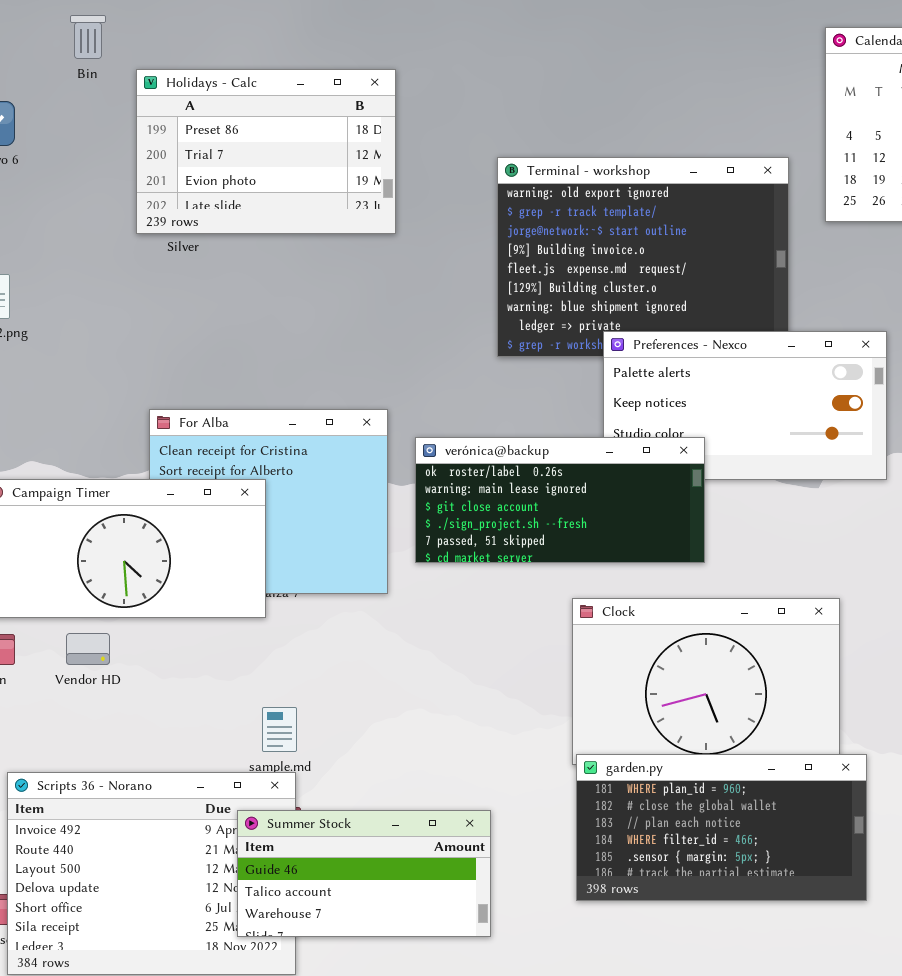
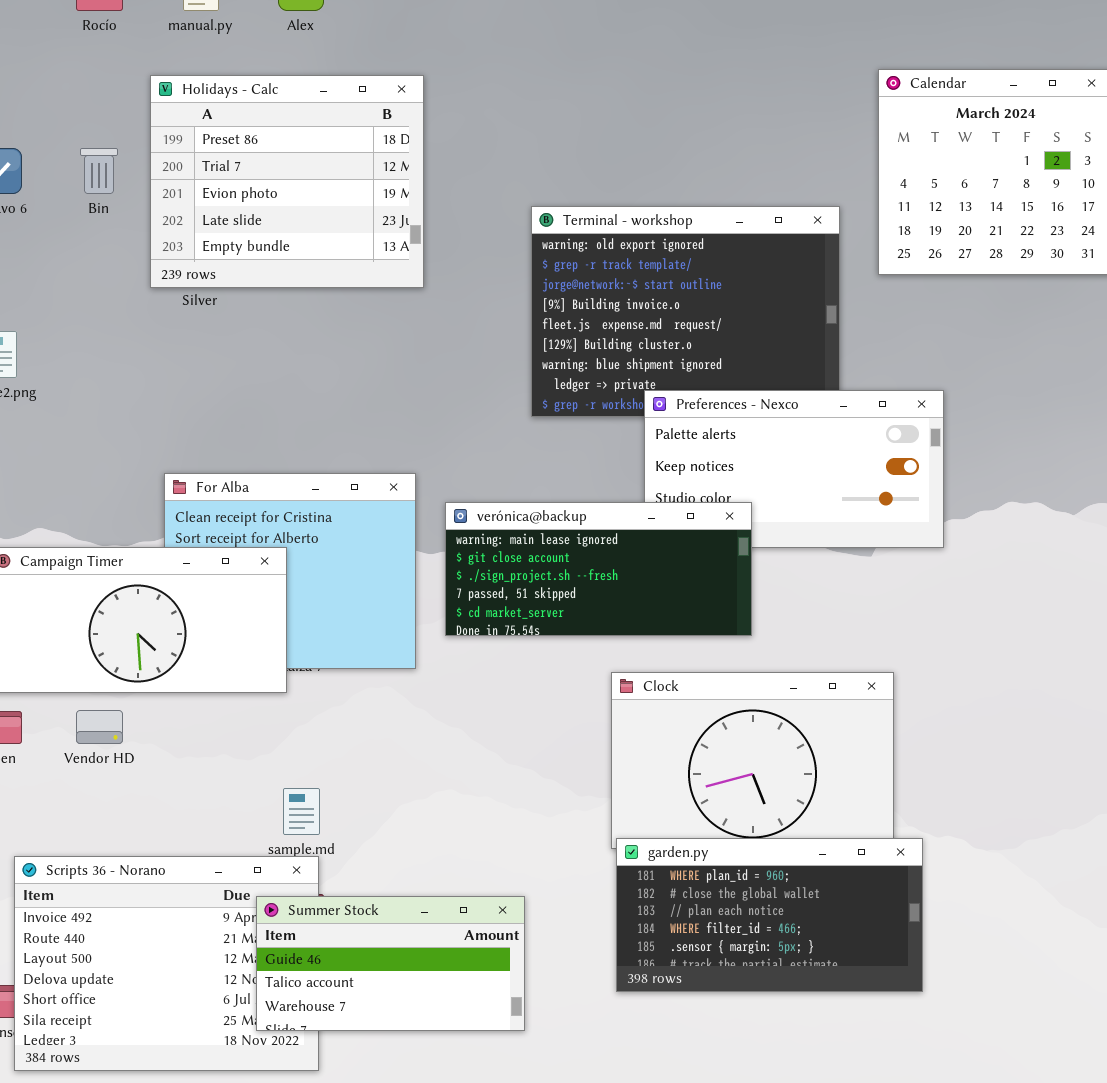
Bin: [70,15,106,59] -> [80,148,118,194], moved
Holidays - Calc: [136,69,396,234] -> [150,75,424,288], resized
verónica@backup: [415,437,705,563] -> [445,502,752,636], scrolled down 1 row

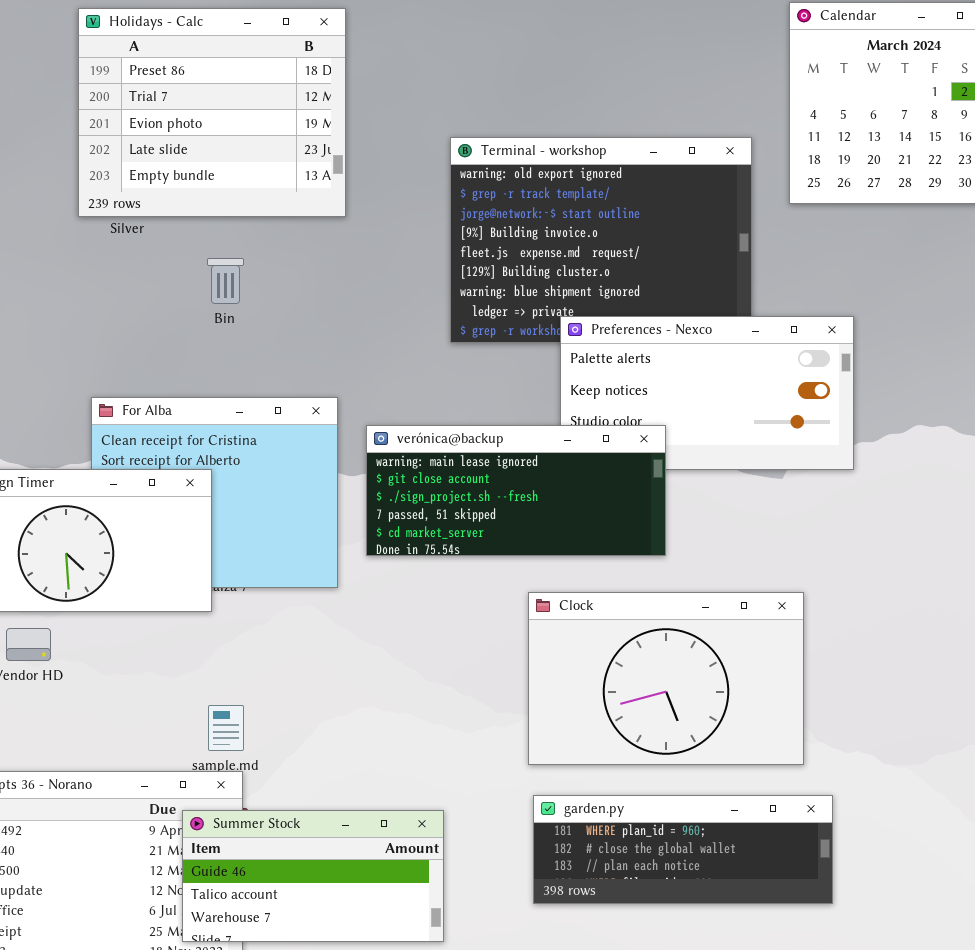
Bin: [80,148,118,194] -> [207,258,244,304], moved
garden.py: [616,838,923,992] -> [533,795,833,904], resized

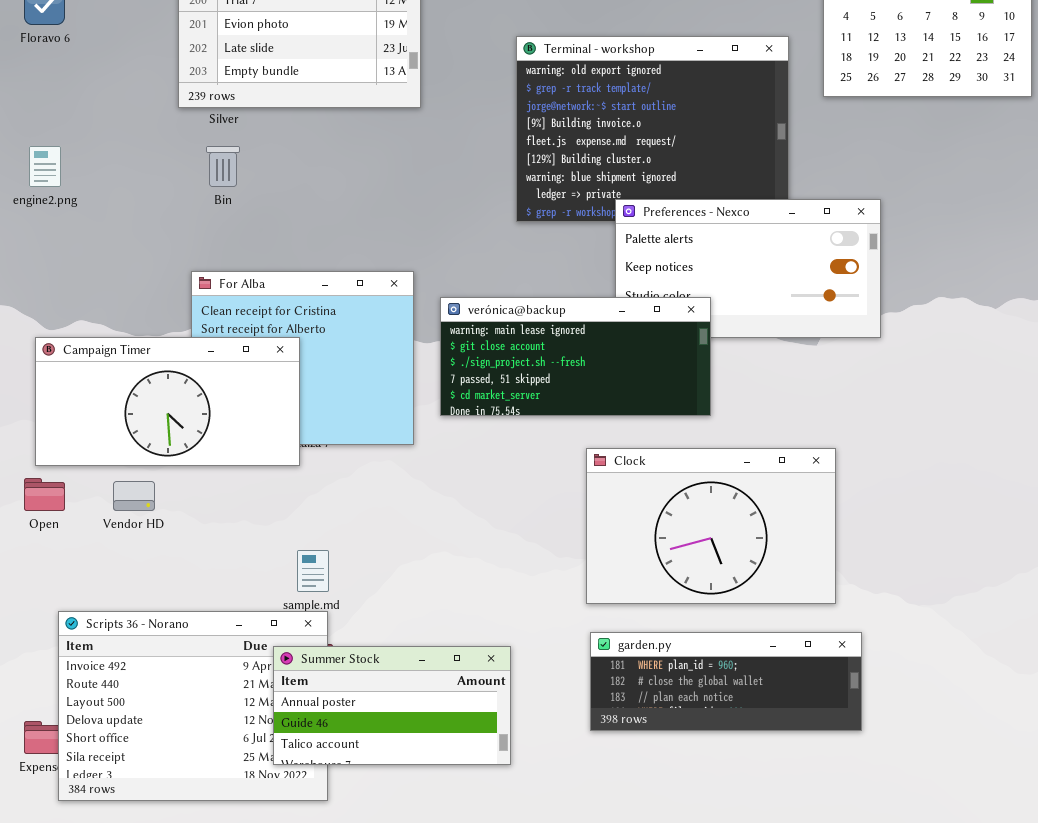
Bin: [207,258,244,304] -> [206,146,240,187], moved
Summer Stock: [182,810,444,942] -> [273,646,511,765], scrolled up 1 row

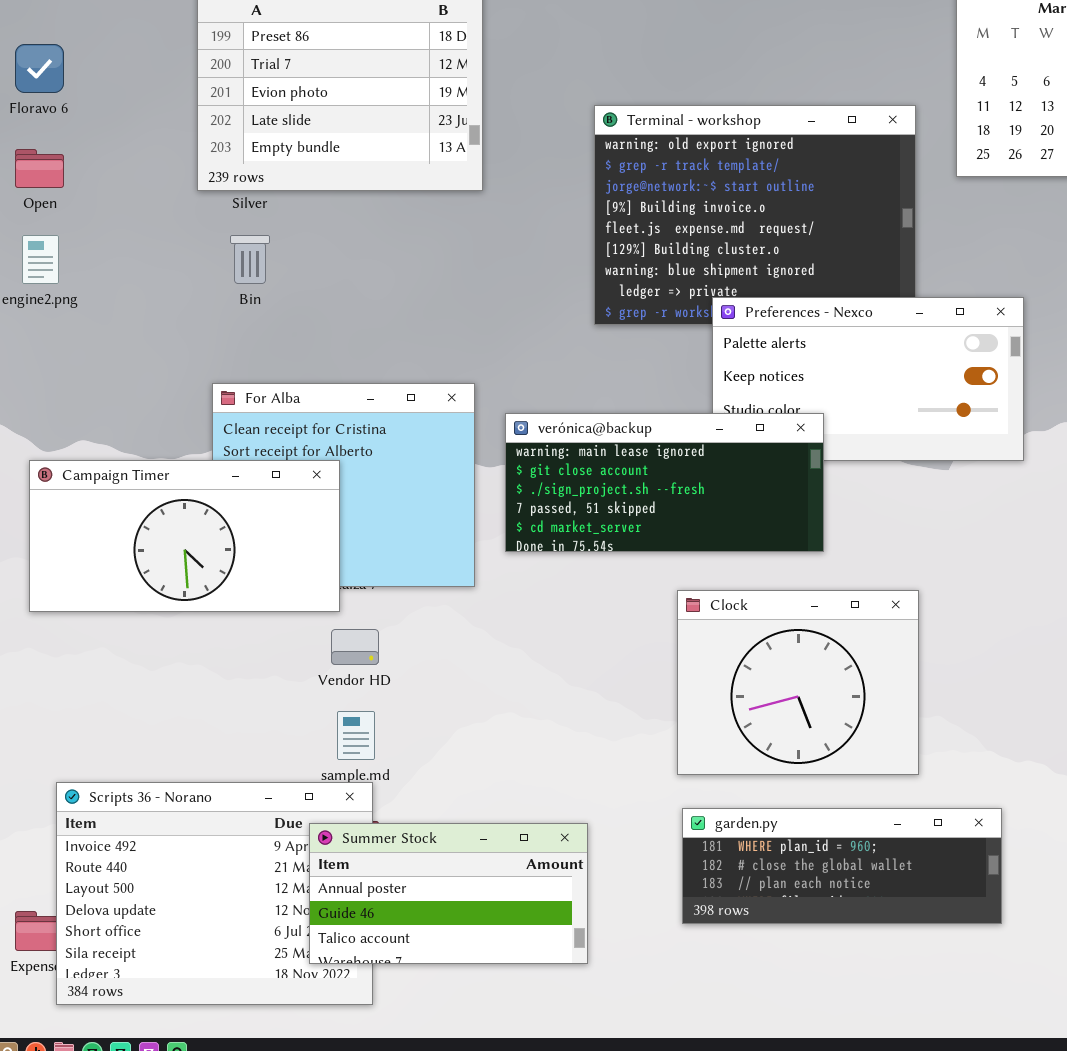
Clock: [586,448,836,604] -> [677,590,919,775], resized
Open: [24,478,65,511] -> [15,149,64,188], moved
Vendor HD: [113,481,155,511] -> [331,629,379,665], moved

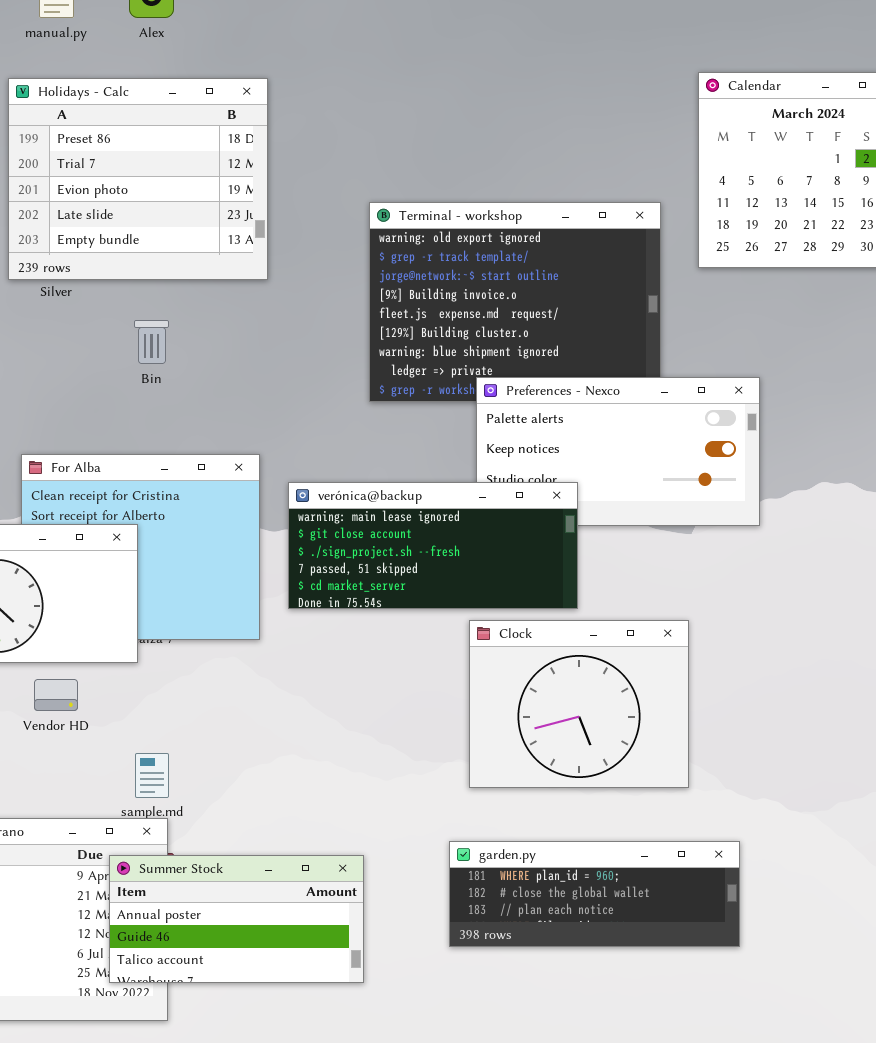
Bin: [230,235,270,284] -> [134,320,169,364], moved
Clock: [677,590,919,775] -> [469,620,689,788], moved
Vendor HD: [331,629,379,665] -> [34,679,78,711], moved

